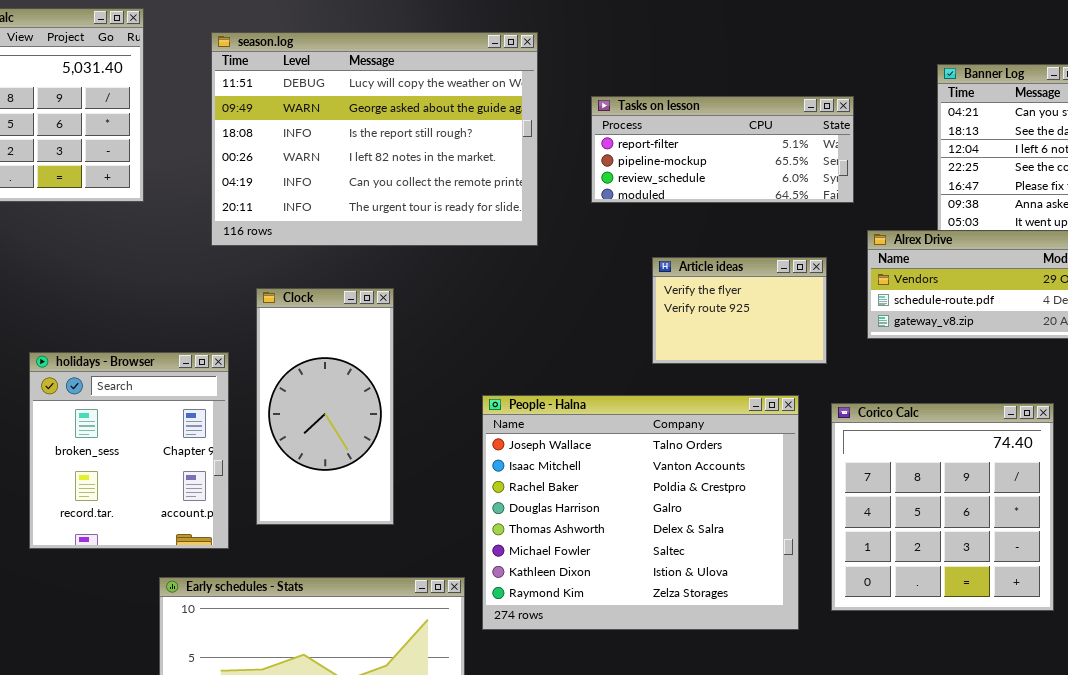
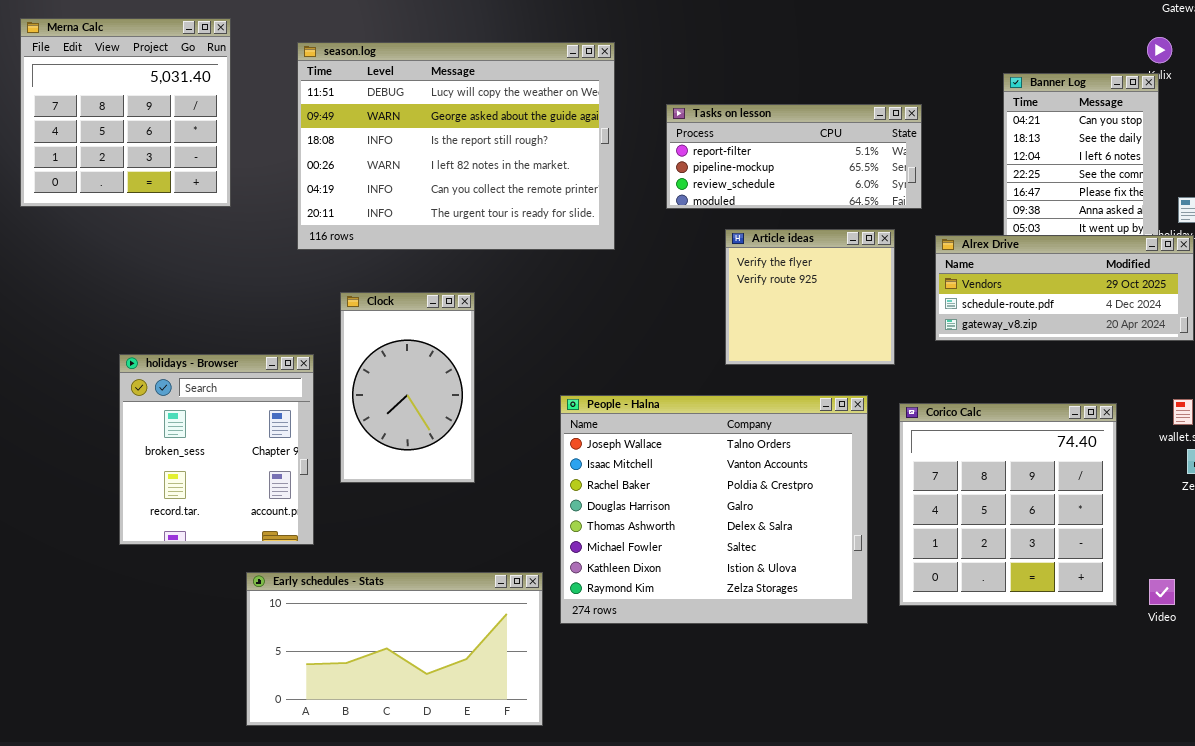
Article ideas: [652,257,827,364] -> [725,229,895,365], resized
Clock: [256,288,394,525] -> [340,292,475,483], resized

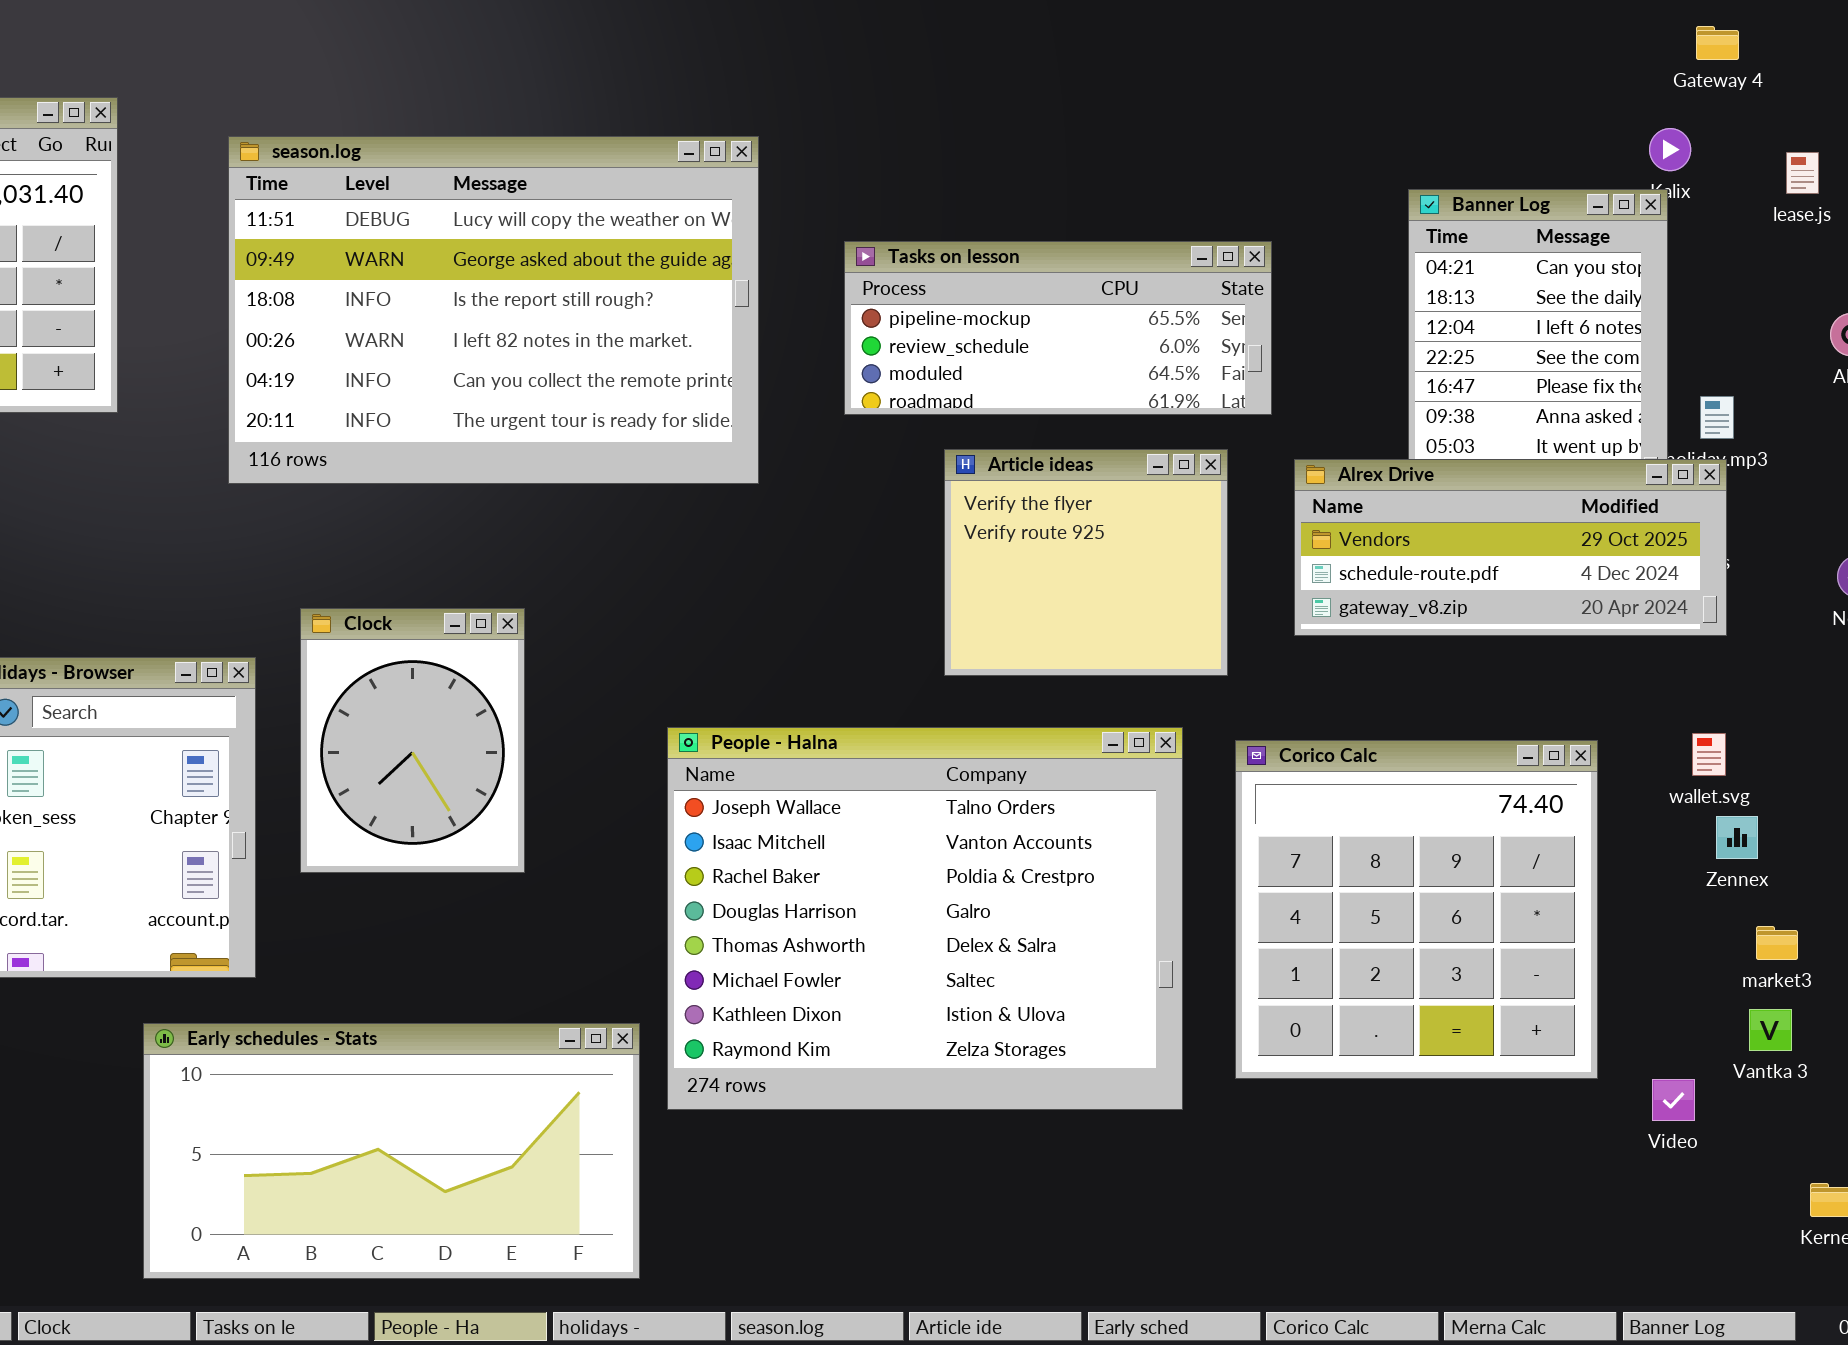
Tasks on lesson: [666,104,922,209] -> [844,241,1272,415], scrolled down 1 row
Clock: [340,292,475,483] -> [300,608,525,873], resized
Video: [1149,579,1175,605] -> [1652,1079,1695,1121], moved

